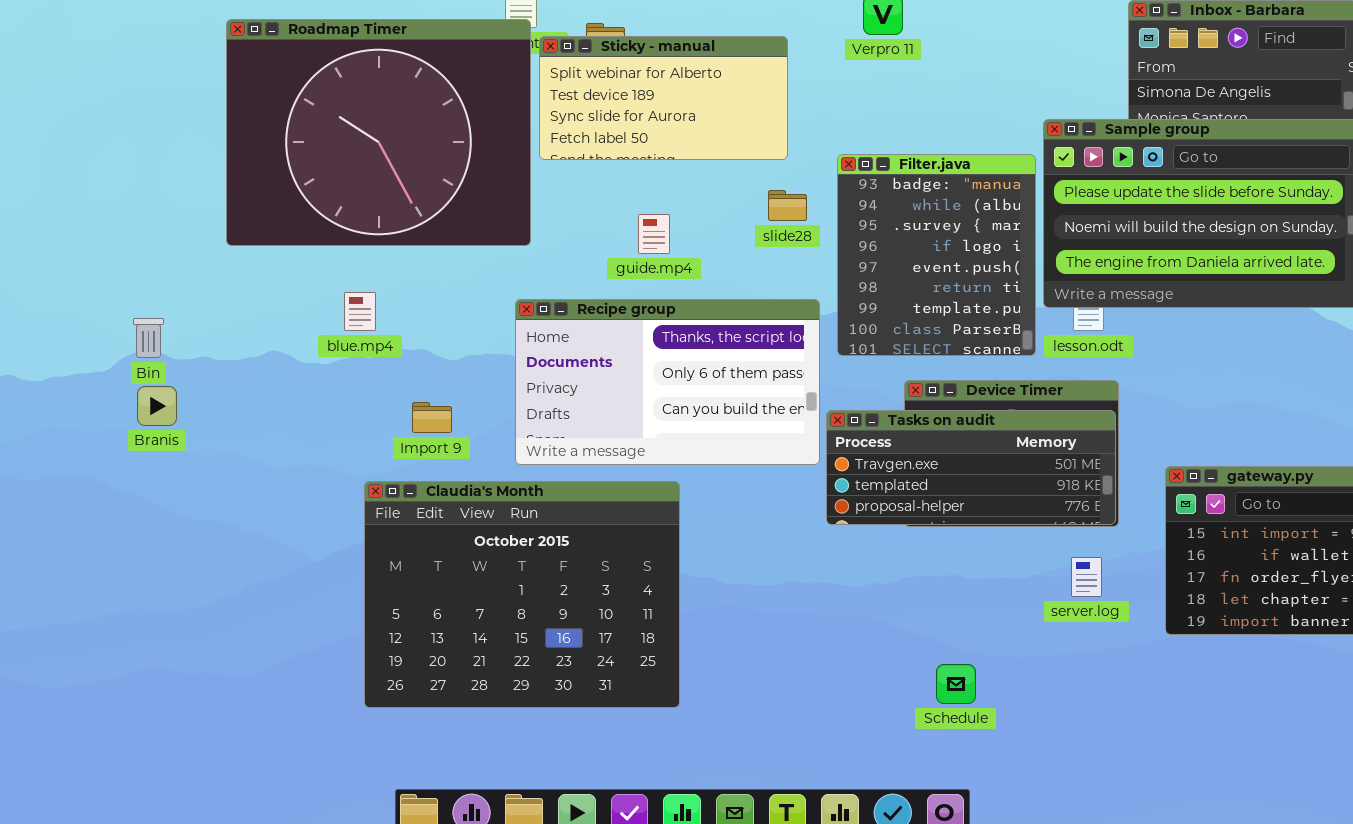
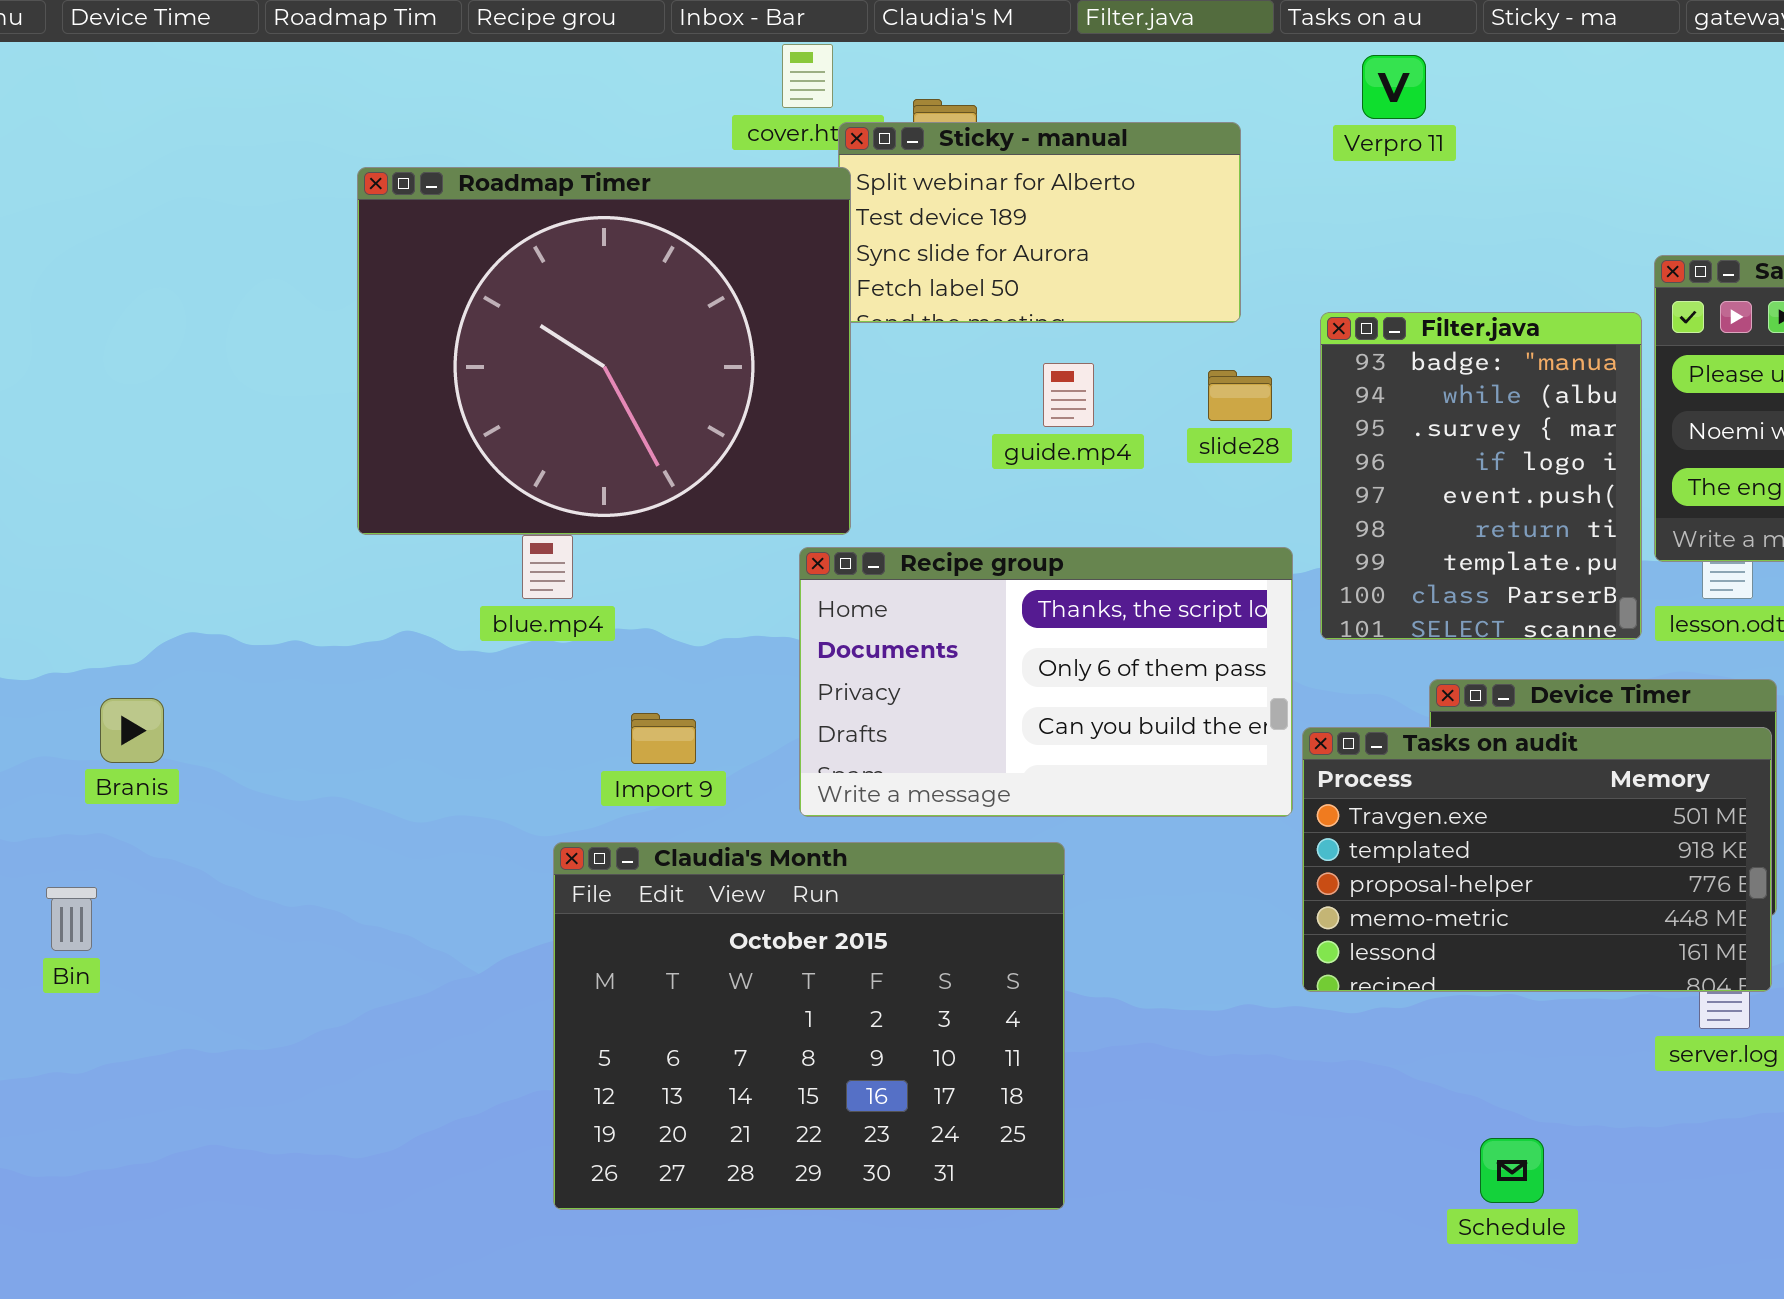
Roadmap Timer: [226,19,531,246] -> [357,167,851,535], moved
guide.mp4: [638,214,670,254] -> [1043,363,1094,427], moved
Bin: [133,318,164,358] -> [46,887,97,951], moved
Branis: [137,386,177,426] -> [100,698,164,763], moved
Tasks on audit: [826,410,1116,525] -> [1302,727,1772,992], resized

